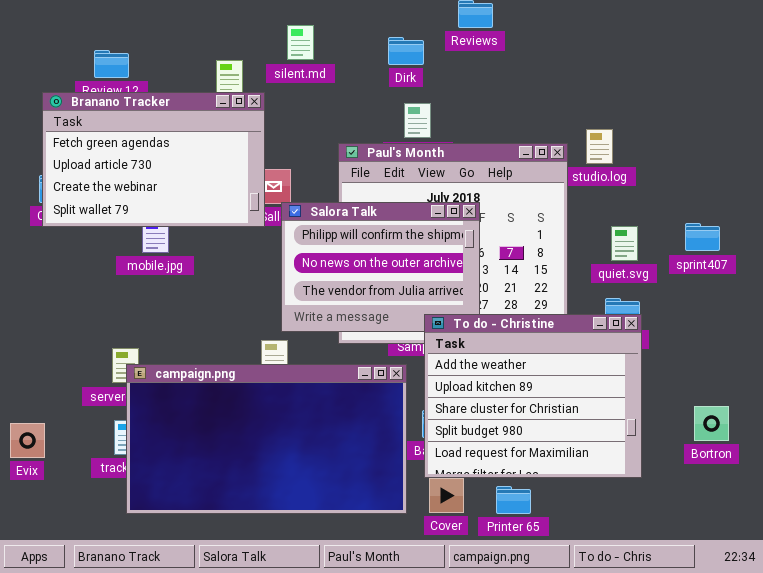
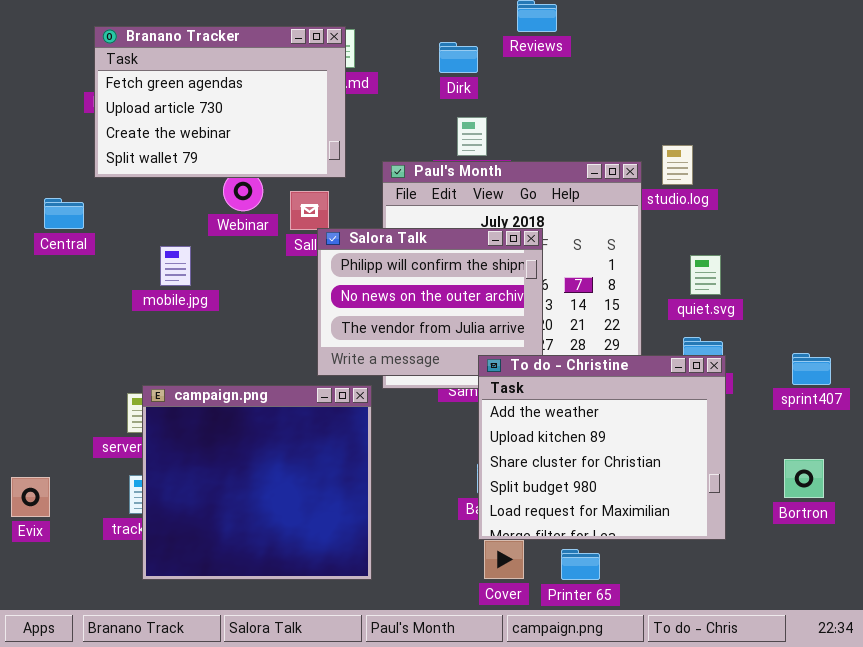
Branano Tracker: [42,92,265,227] -> [94,26,346,178], moved
sprint407: [685,223,720,251] -> [792,353,831,385], moved
campaign.png: [126,364,407,514] -> [142,385,372,580], resized

